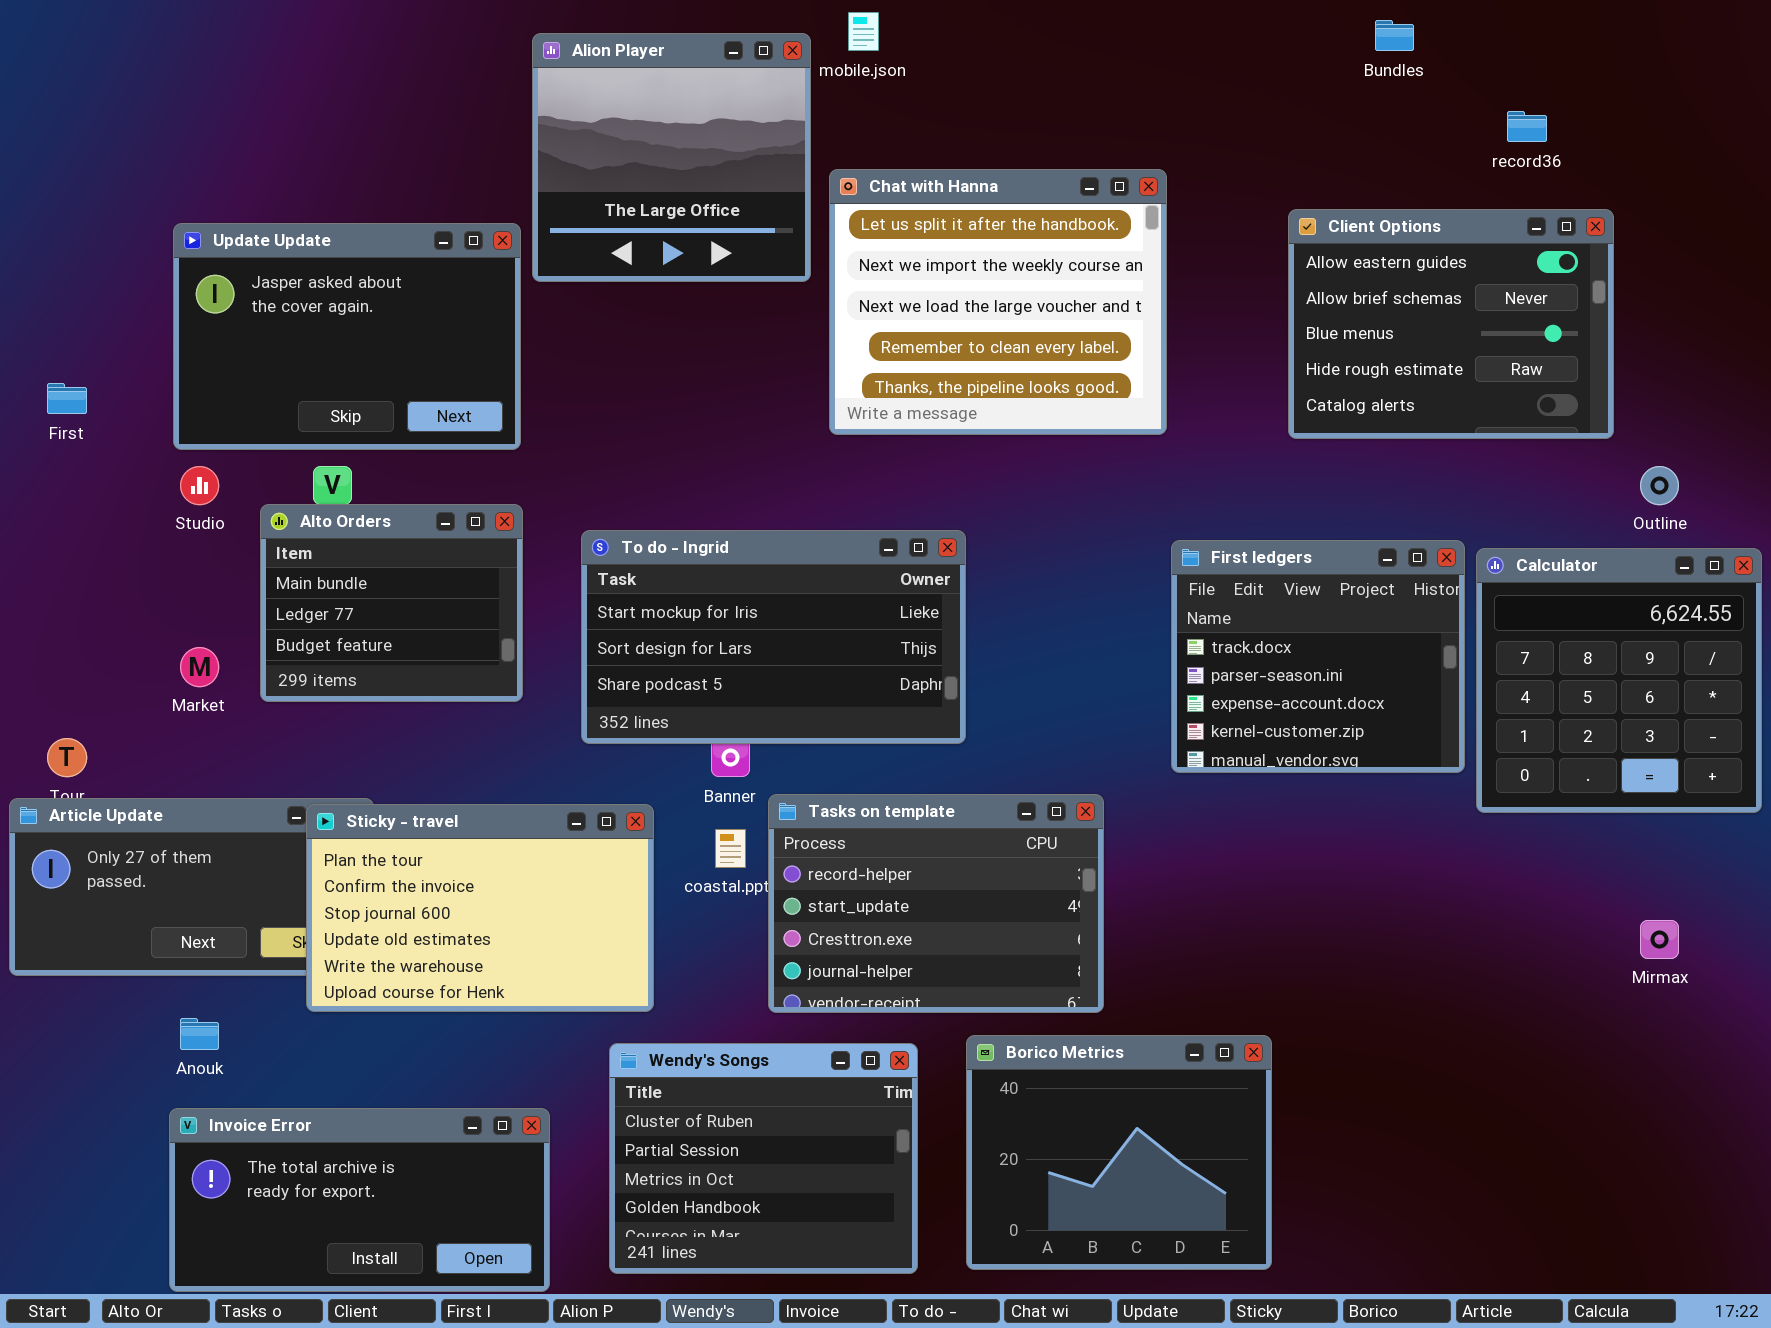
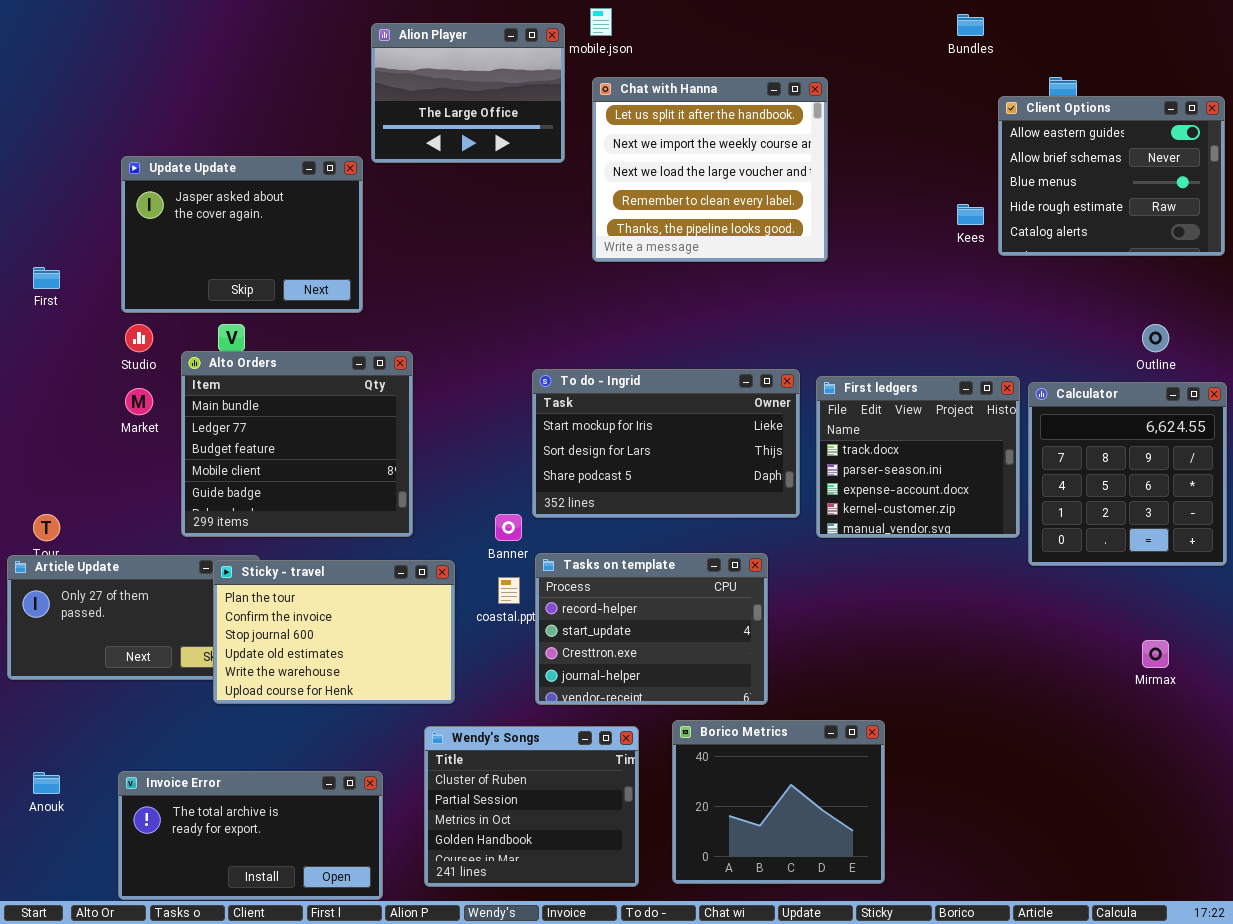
Alion Player: [532,33,811,282] -> [371,23,565,163], resized
Chat with Hanna: [829,169,1167,435] -> [592,77,828,262], moved
Client Options: [1288,209,1614,439] -> [998,96,1225,256], moved
Alto Orders: [260,504,523,702] -> [181,351,413,537], resized
To do - Ingrid: [581,530,966,744] -> [532,369,800,518], moved
Market: [180,647,219,687] -> [125,388,153,415], moved
Anouk: [180,1018,219,1050] -> [33,772,60,794], moved

